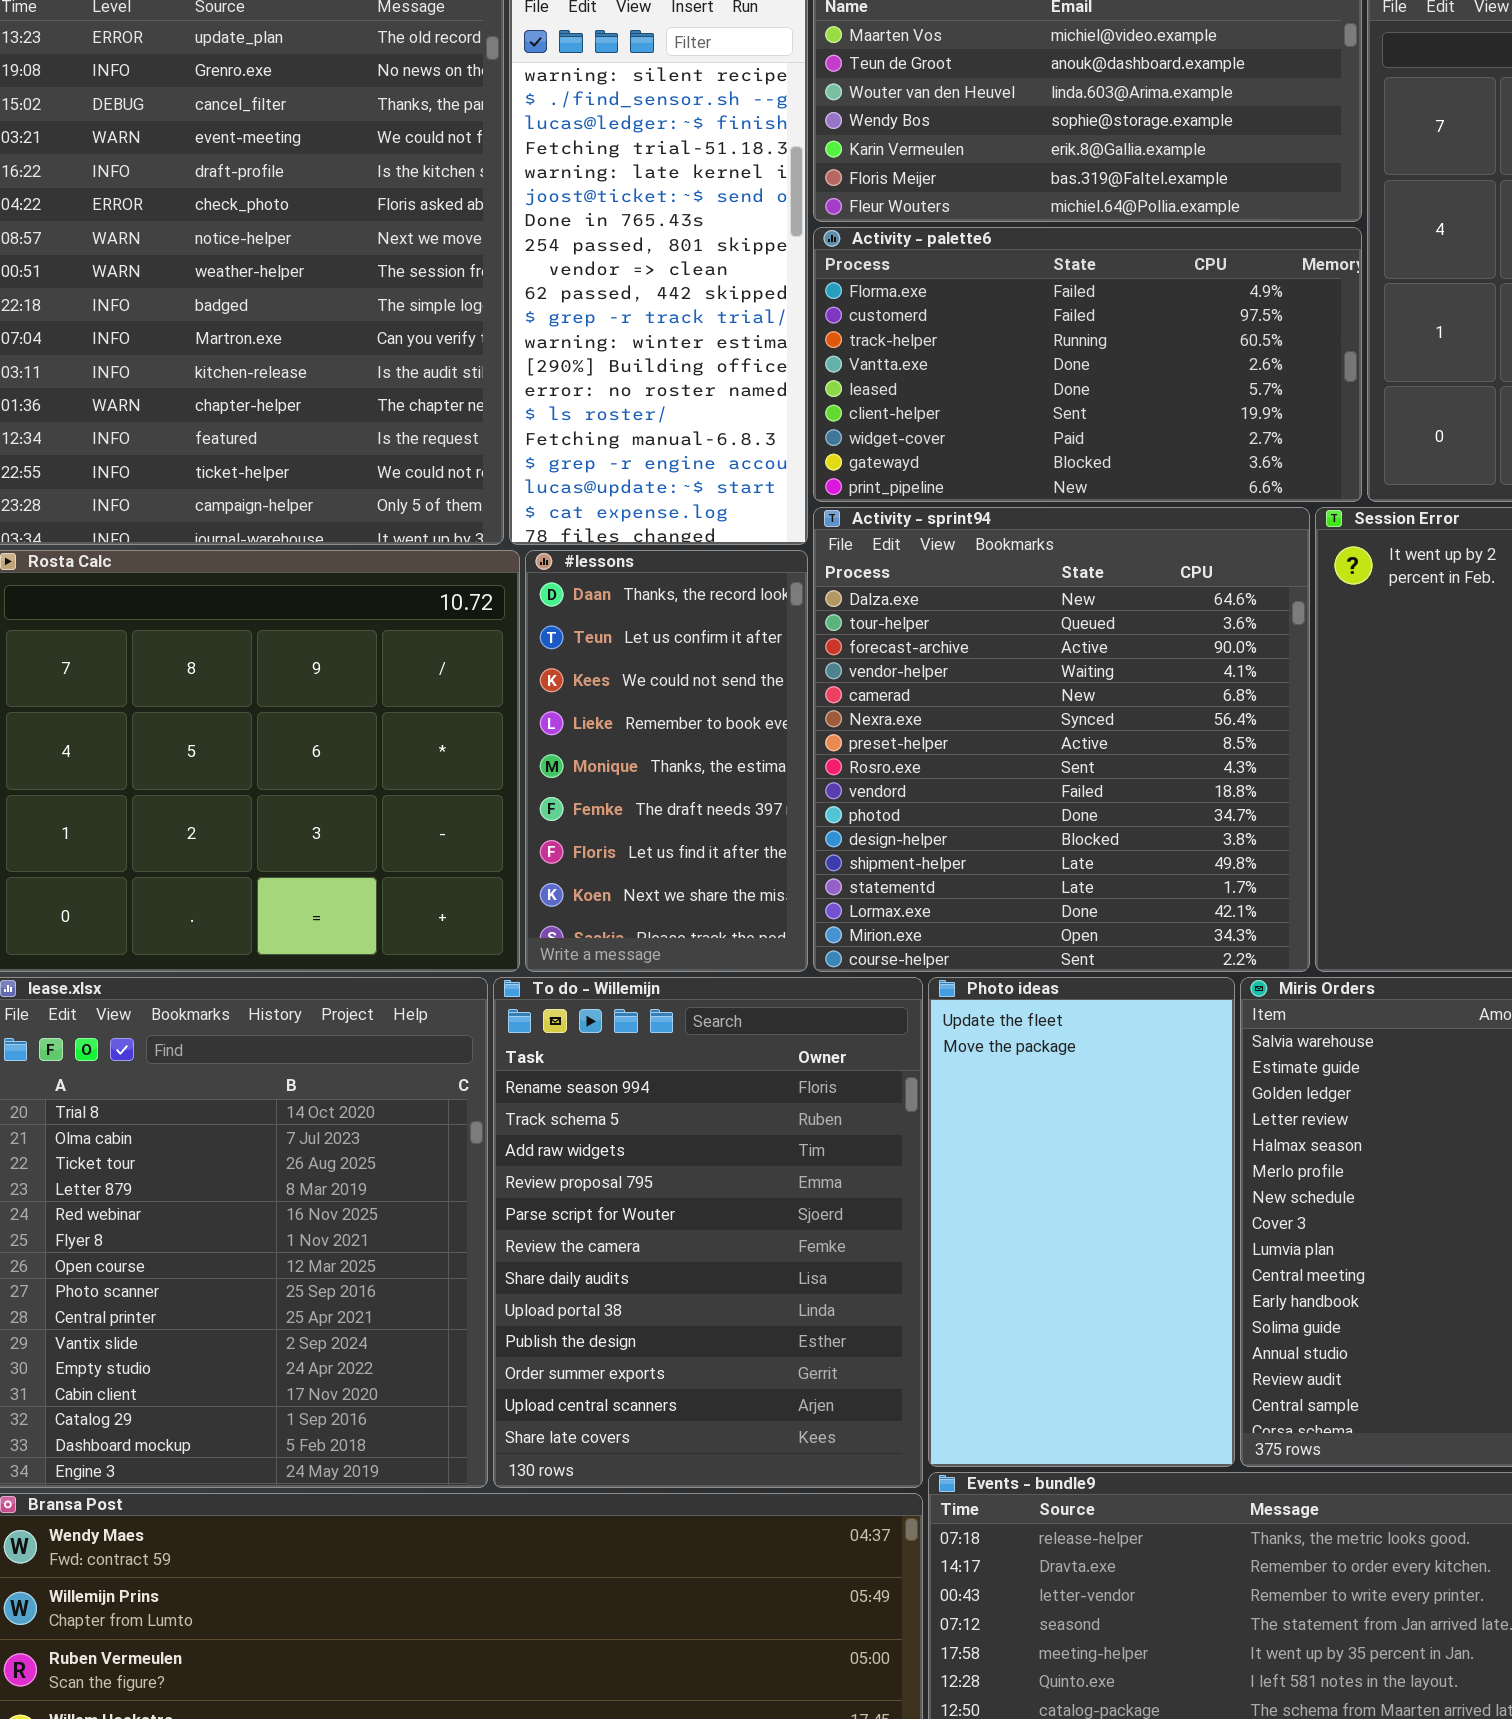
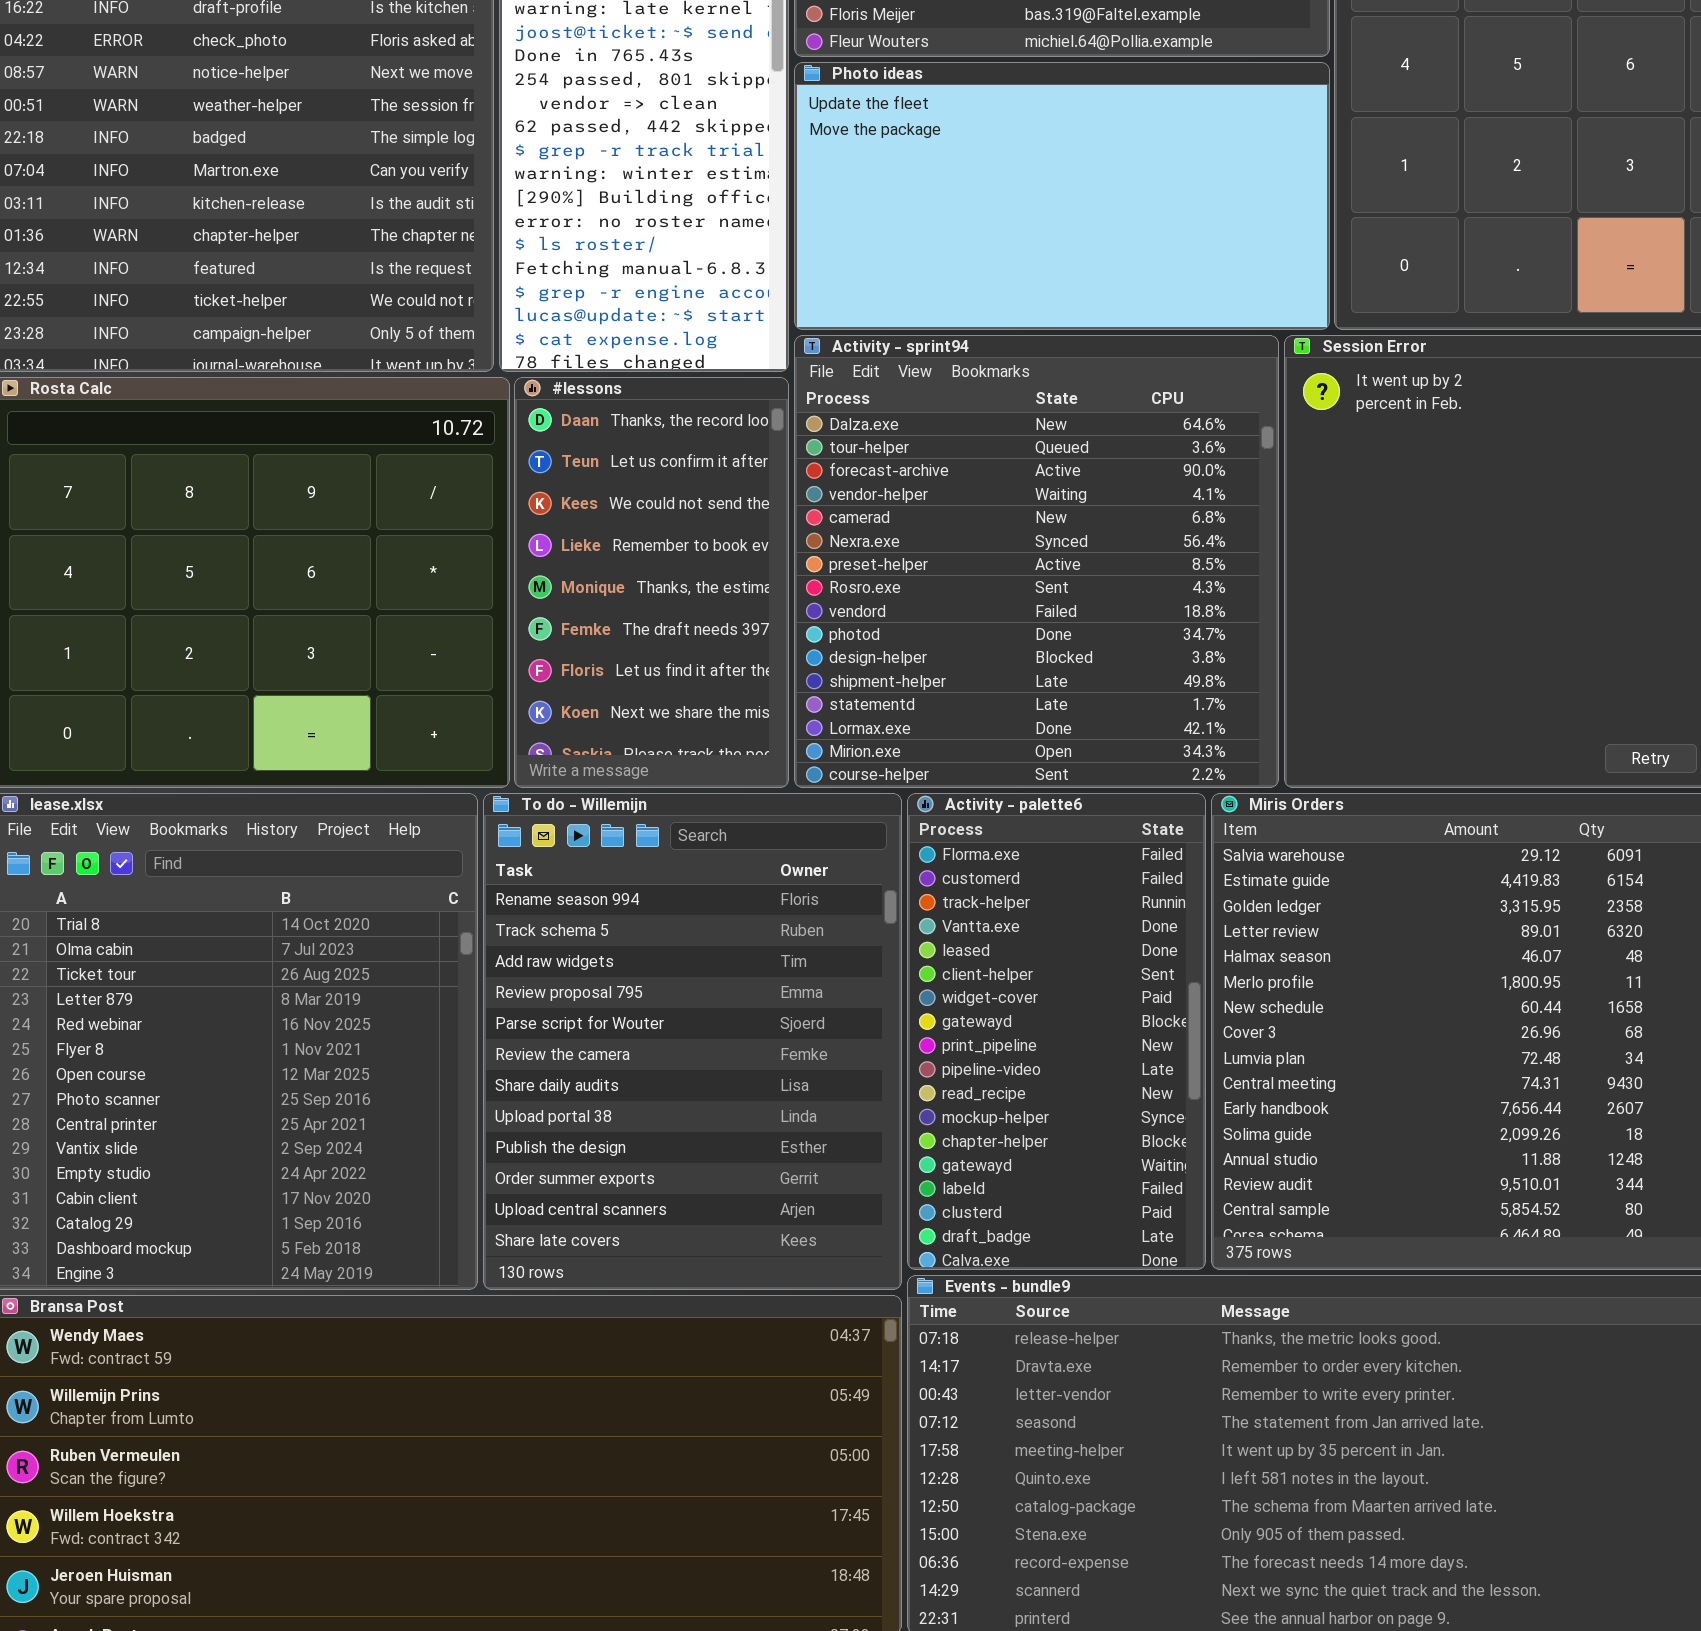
Activity - palette6: [813,227,1362,502] -> [907,793,1206,1270], moved, resized
Photo ideas: [928,977,1235,1467] -> [794,62,1330,330], moved, resized

